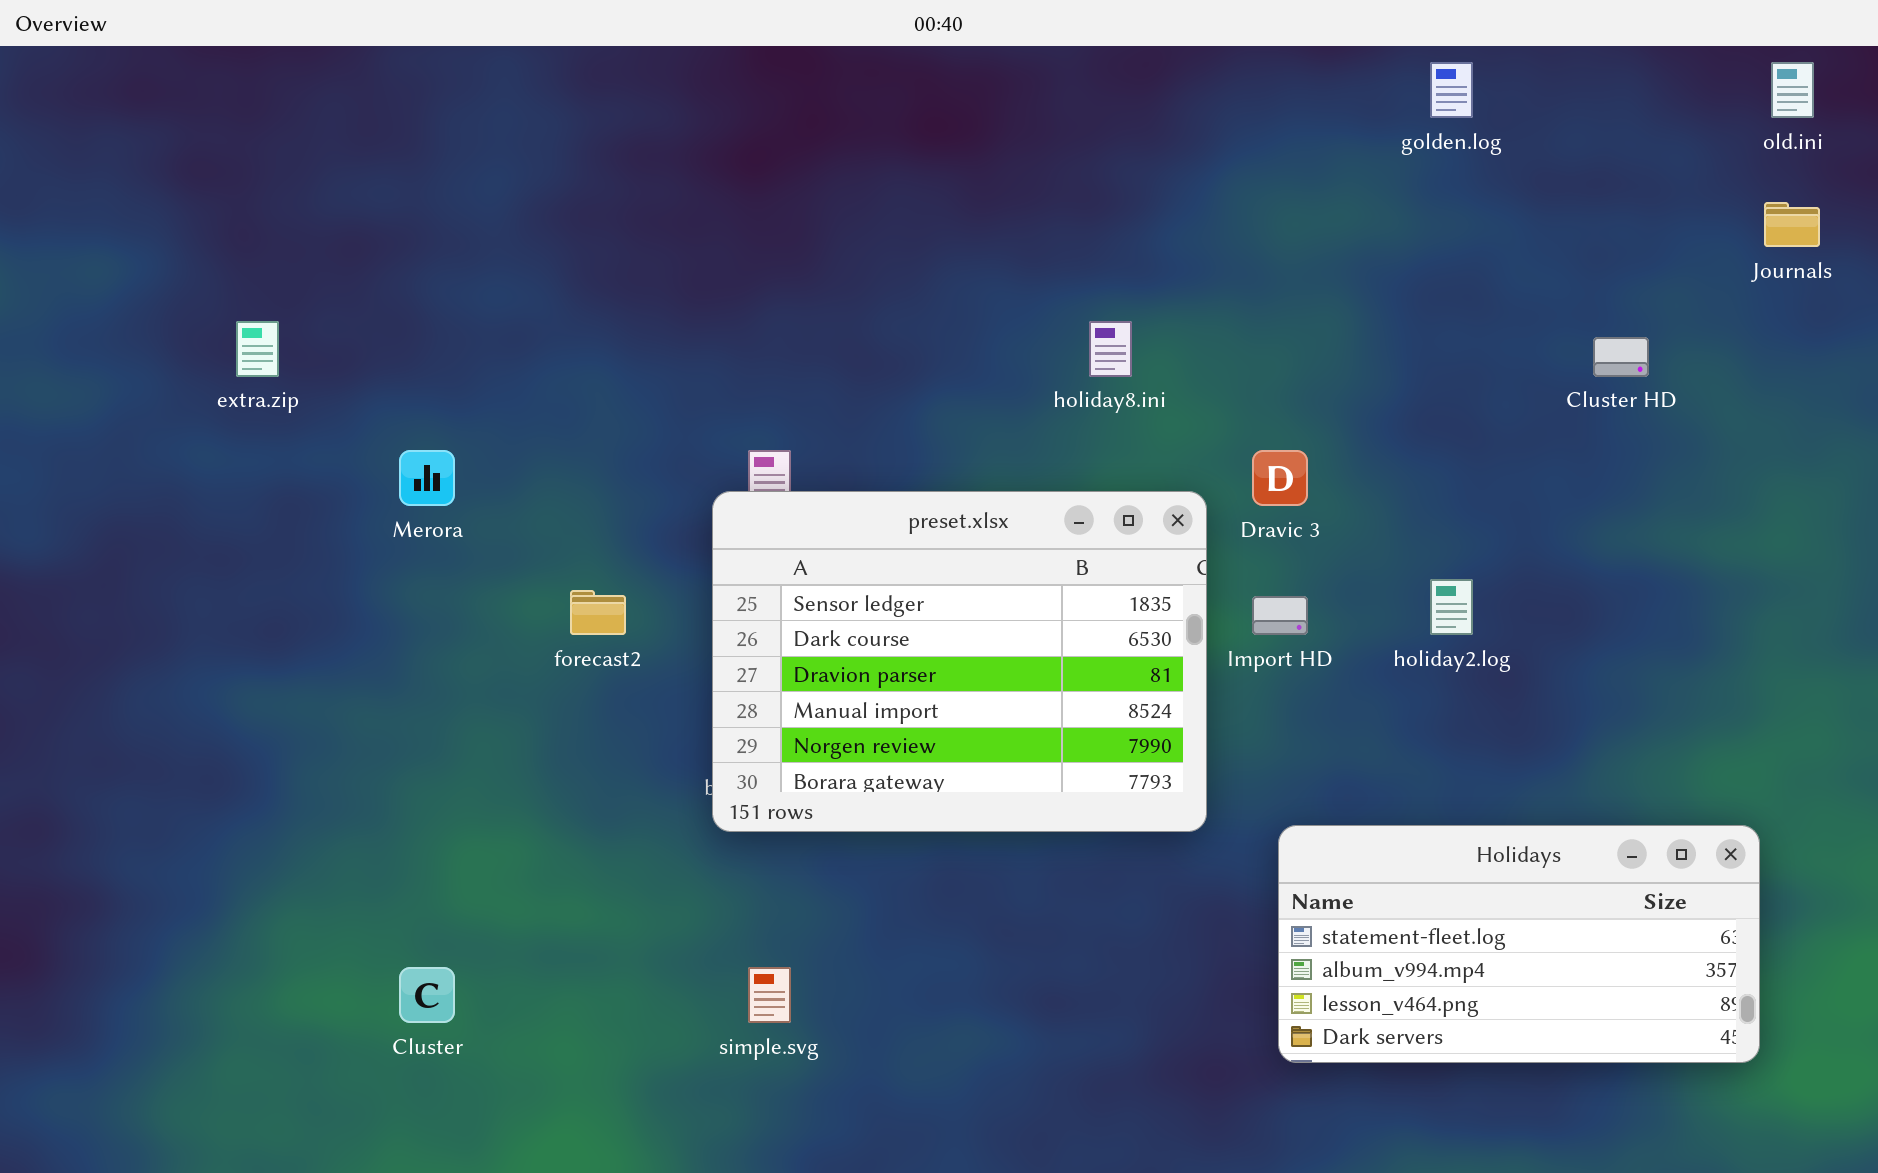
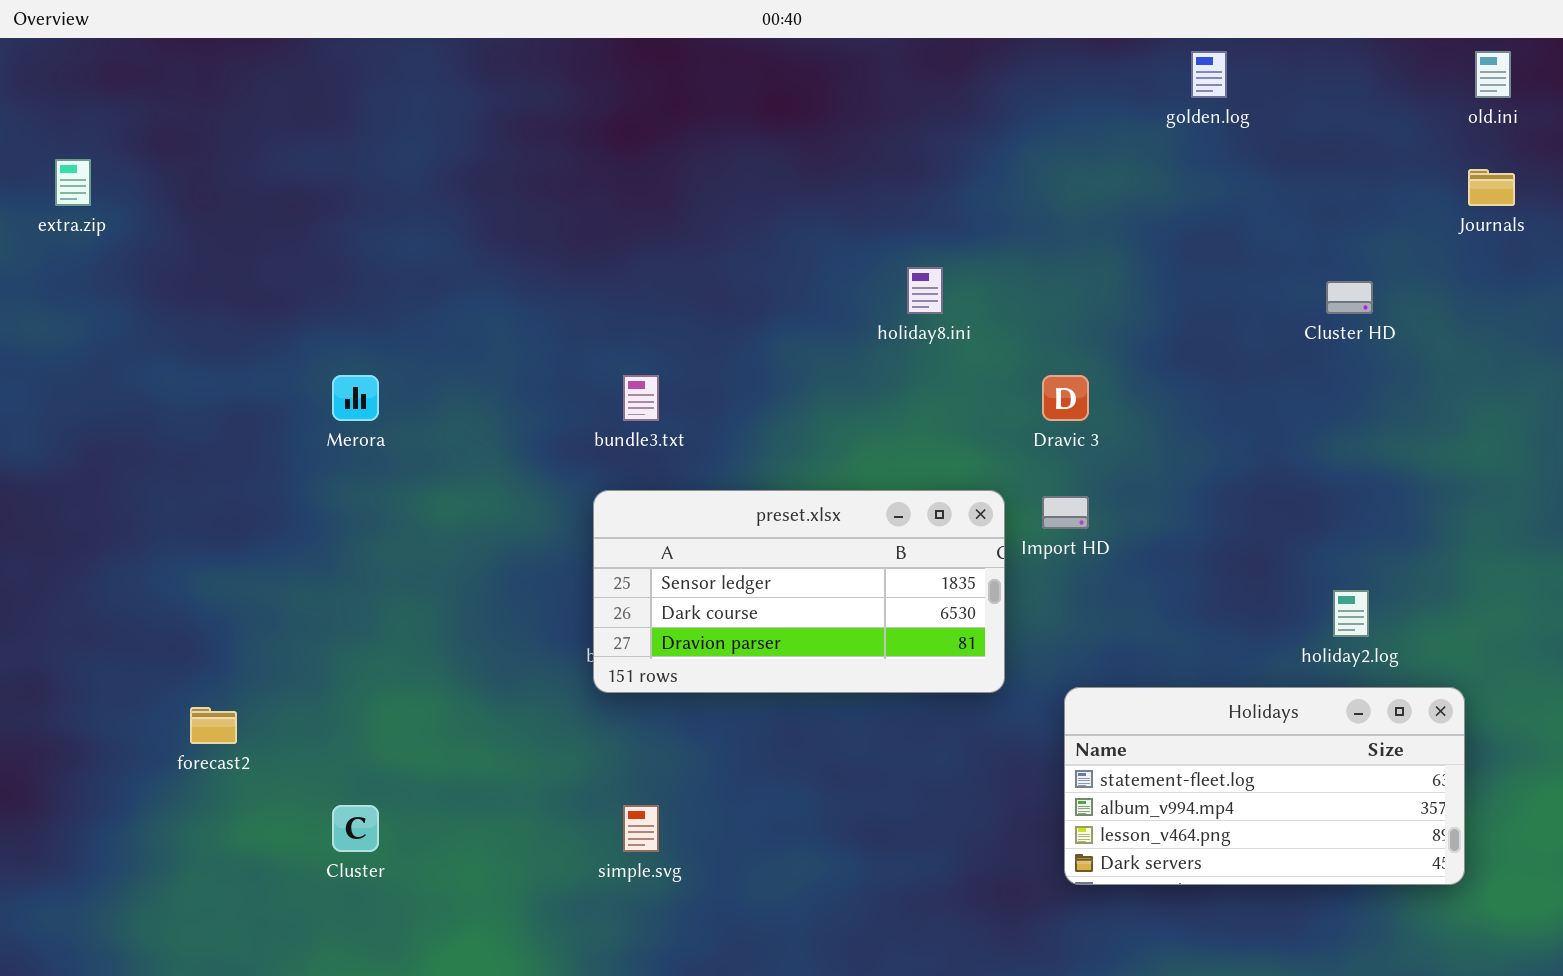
extra.zip: [236,321,279,377] -> [55,159,91,206], moved
preset.xlsx: [712,491,1207,832] -> [593,490,1005,693], resized
holiday2.log: [1430,579,1473,635] -> [1333,590,1369,637], moved
forecast2: [570,590,626,635] -> [190,707,237,744], moved

